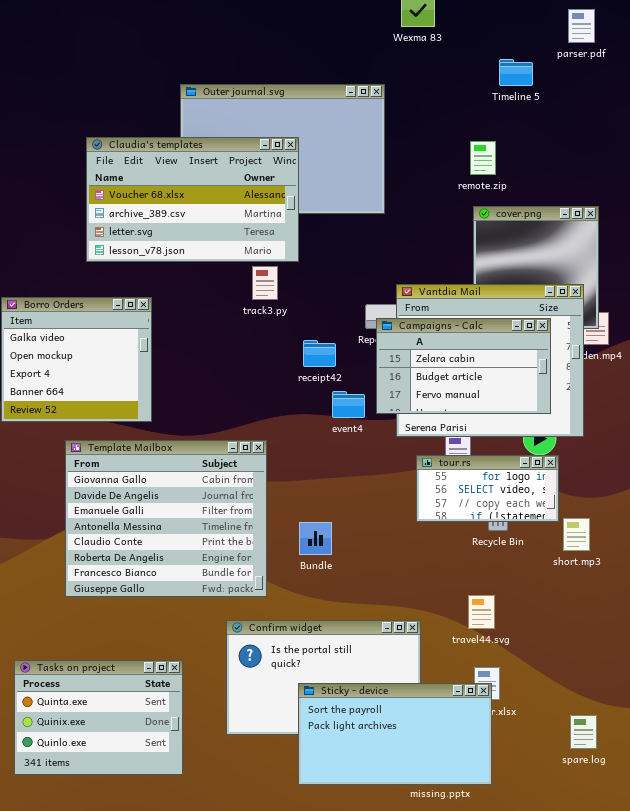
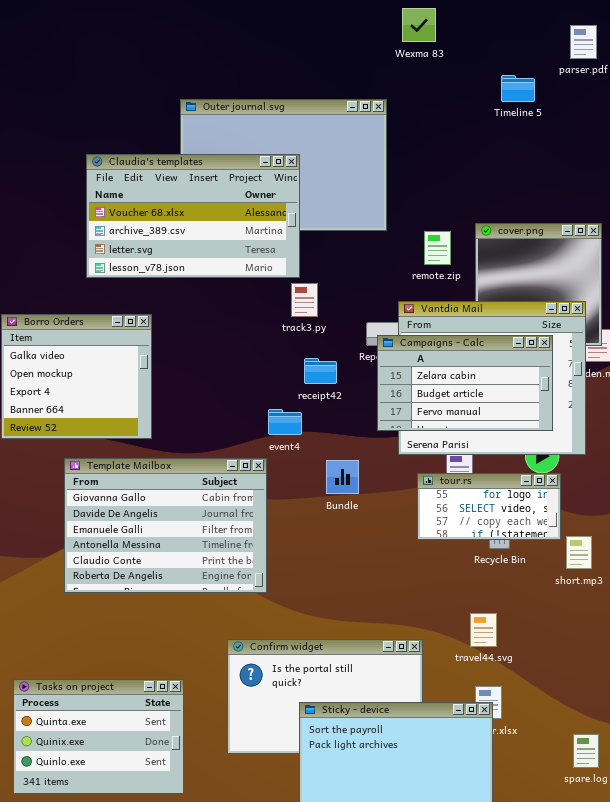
remote.zip: [470,141,496,175] -> [424,231,451,265], moved
track3.py: [252,266,278,300] -> [291,283,318,317], moved
event4: [332,391,365,418] -> [268,409,302,435], moved
Template Mailbox: [65,440,267,597] -> [64,458,267,593], resized
Bundle: [299,522,332,555] -> [326,460,359,494], moved

